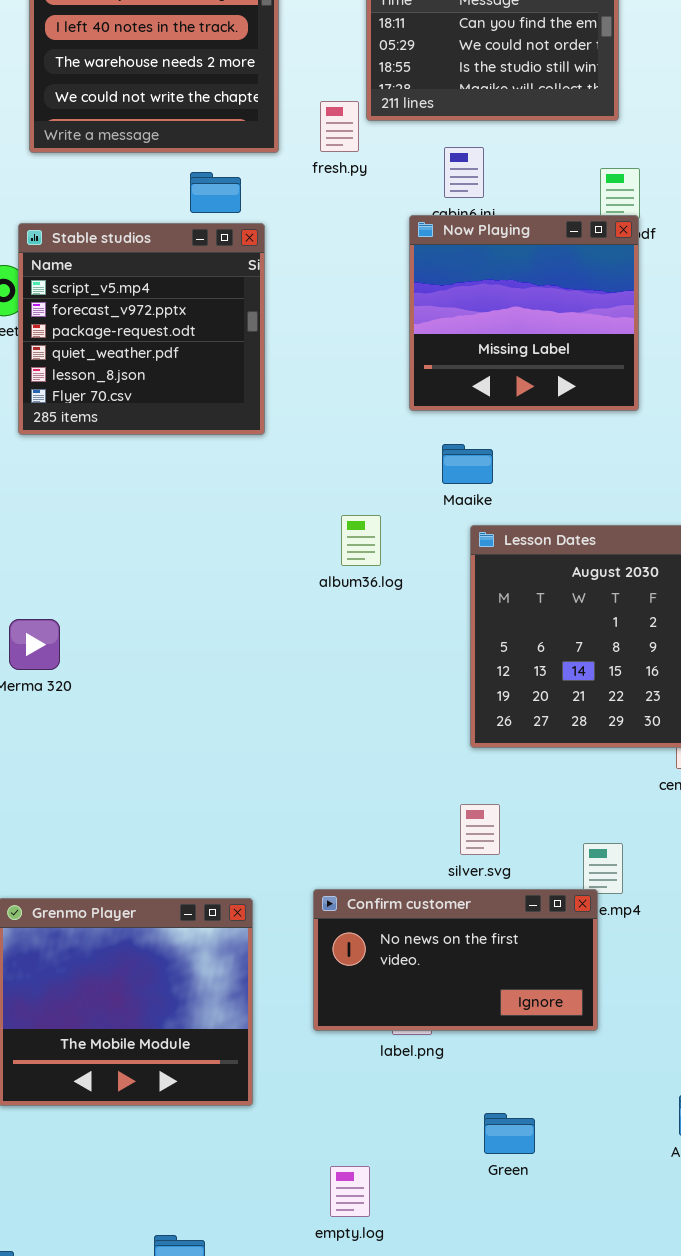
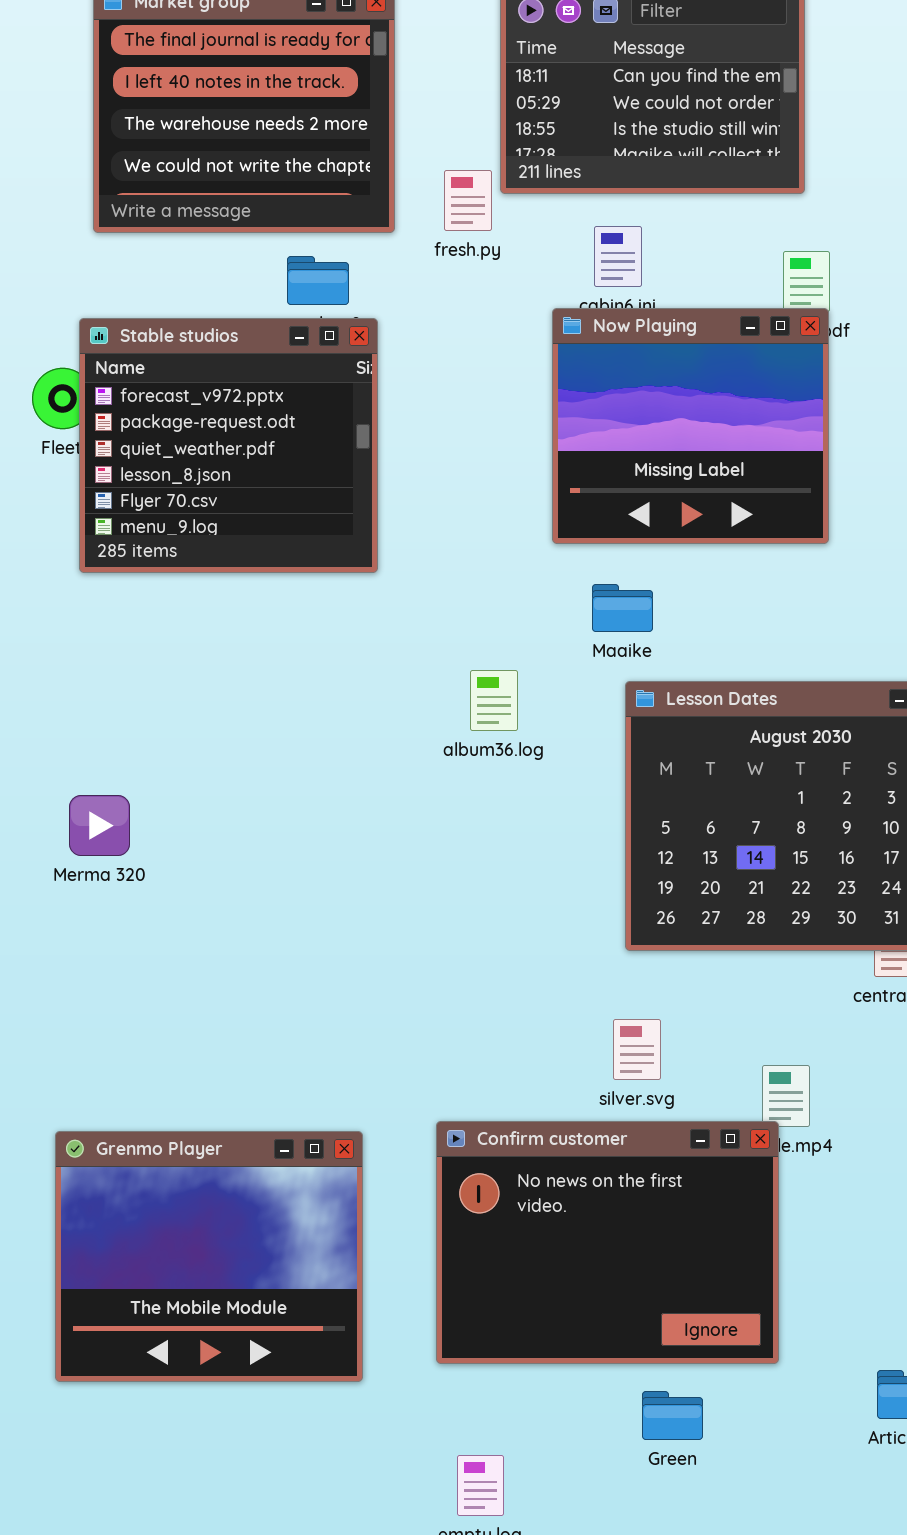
Stable studios: [18,223,265,435] -> [79,318,378,573], scrolled down 1 row
Confirm customer: [313,889,598,1031] -> [436,1121,779,1364], resized

